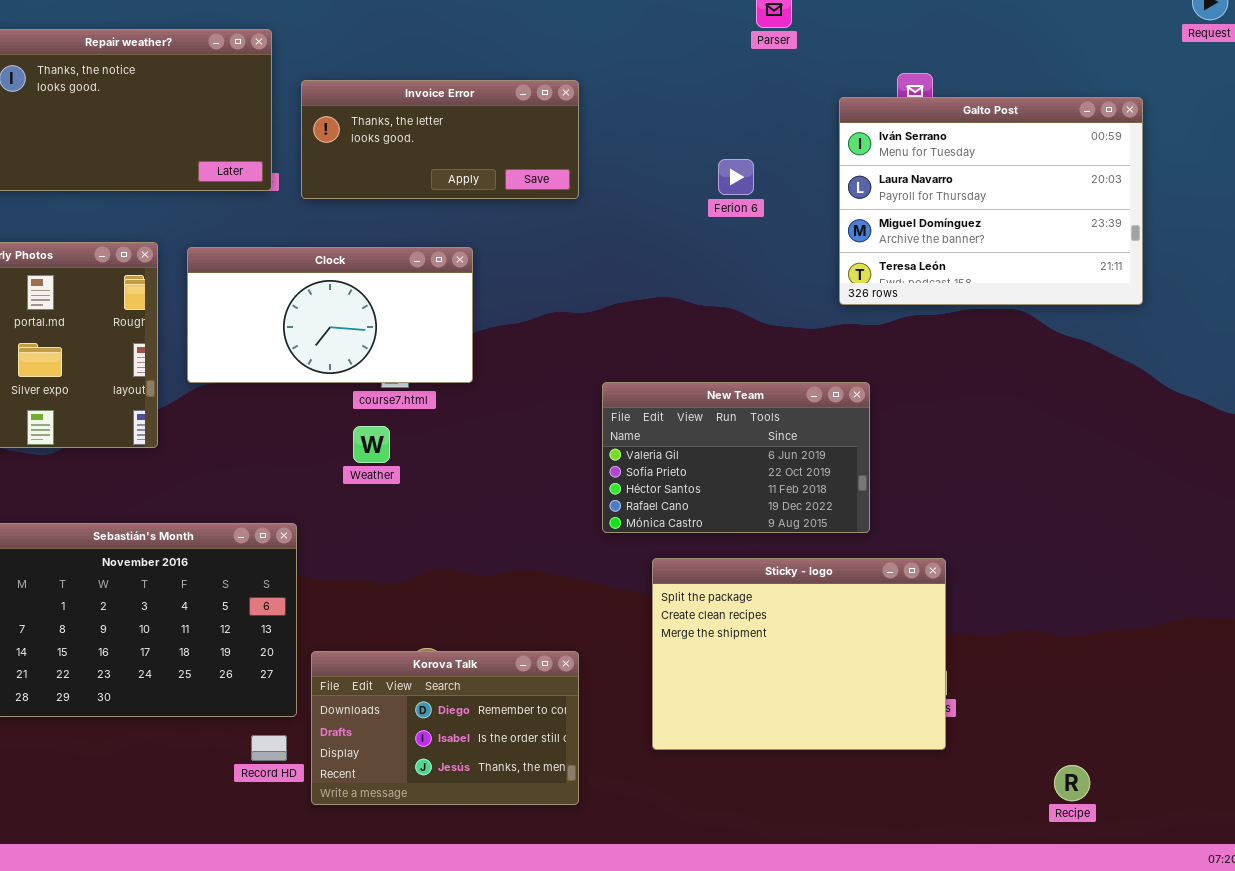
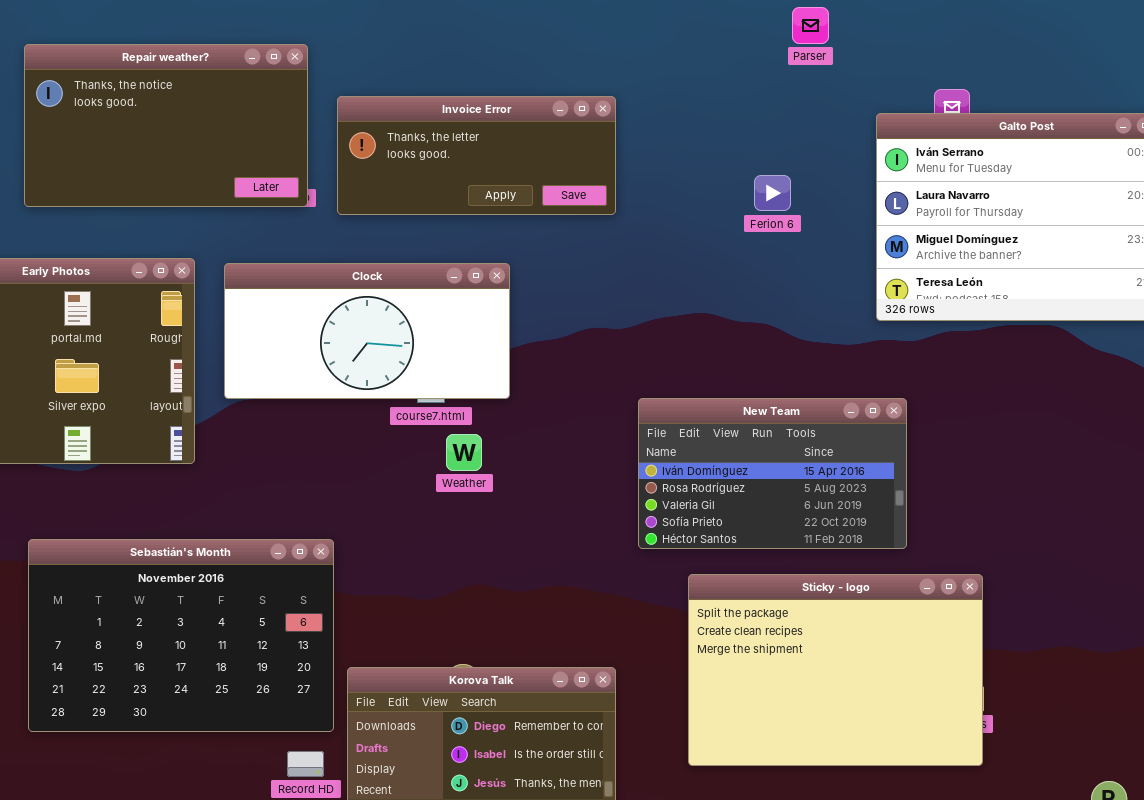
New Team: [602,382,870,533] -> [638,398,907,549], scrolled up 2 rows
Weather: [353,426,390,463] -> [446,434,482,471], moved

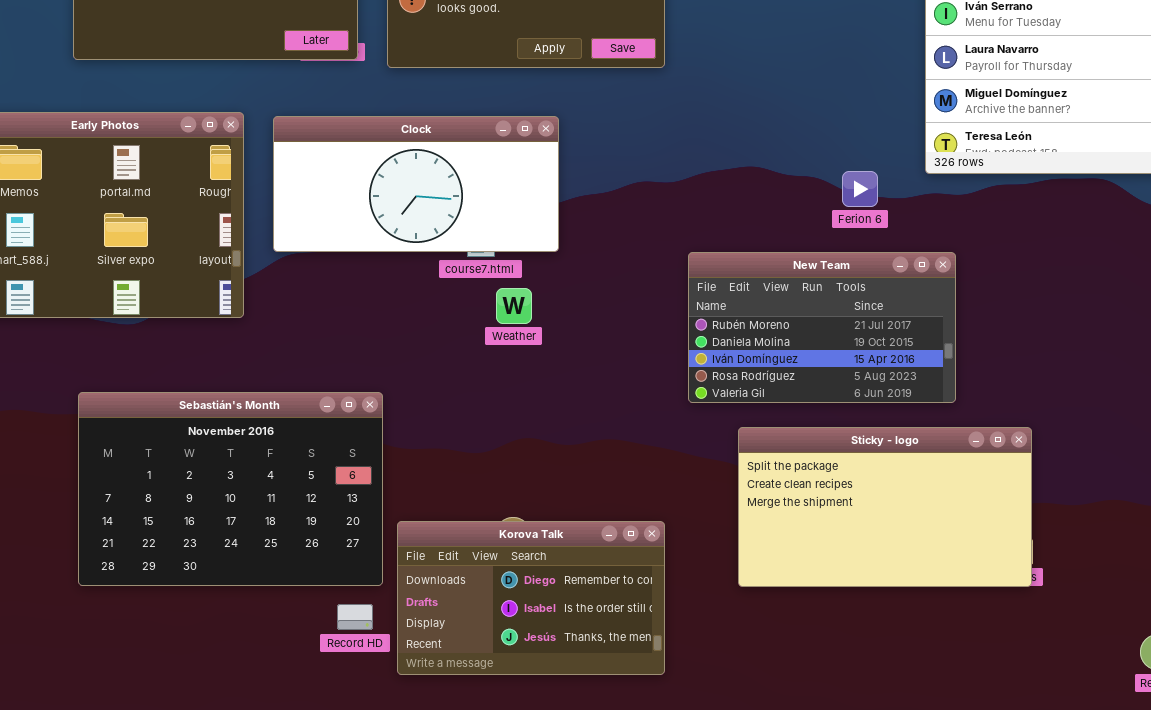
Ferion 6: [754,175,791,211] -> [842,171,878,207], moved
New Team: [638,398,907,549] -> [688,252,956,403], scrolled up 2 rows
Sticky - logo: [688,574,983,766] -> [738,427,1032,587], resized

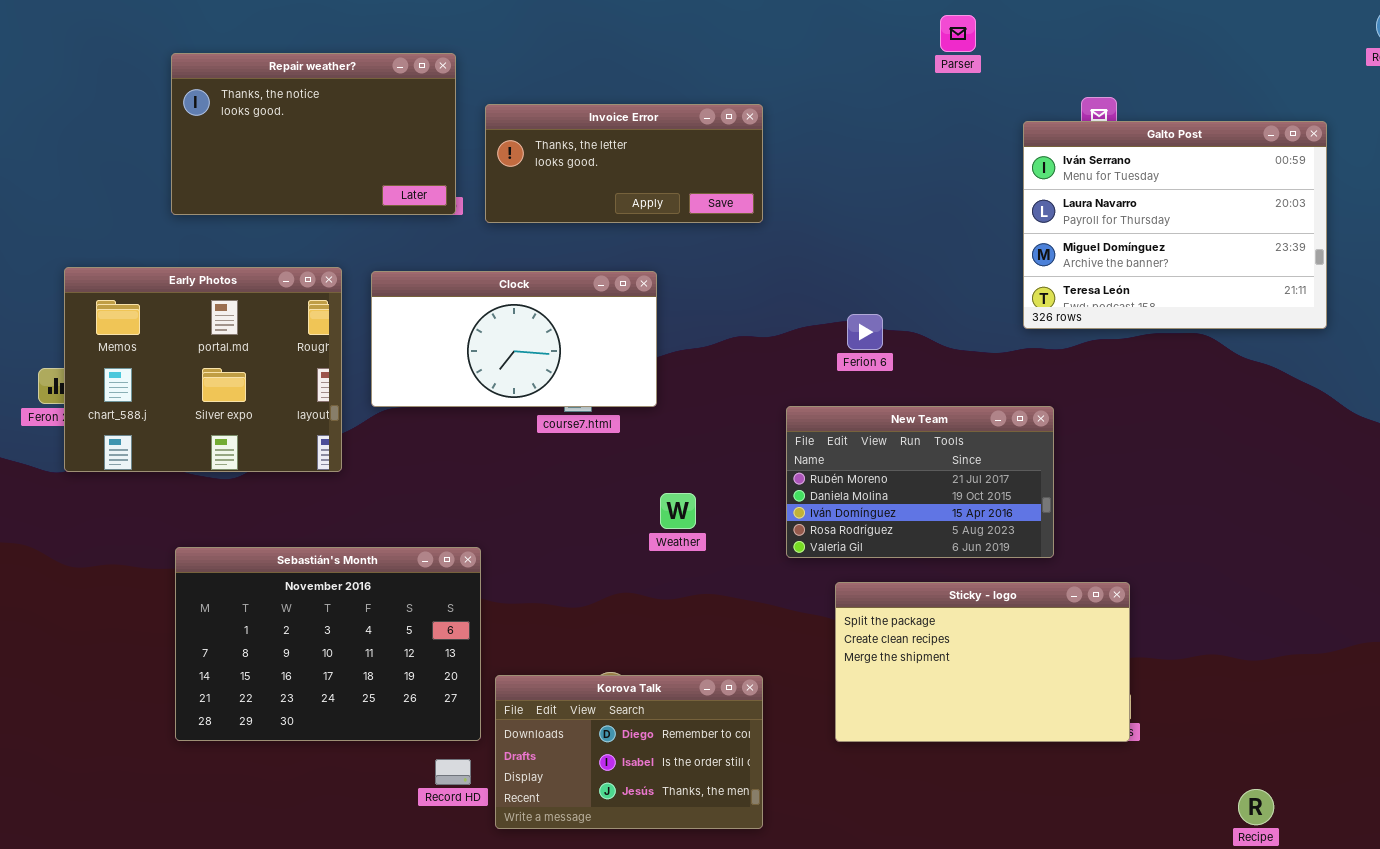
Ferion 6: [842,171,878,207] -> [847,314,883,350], moved
Weather: [496,288,532,324] -> [660,493,696,529], moved

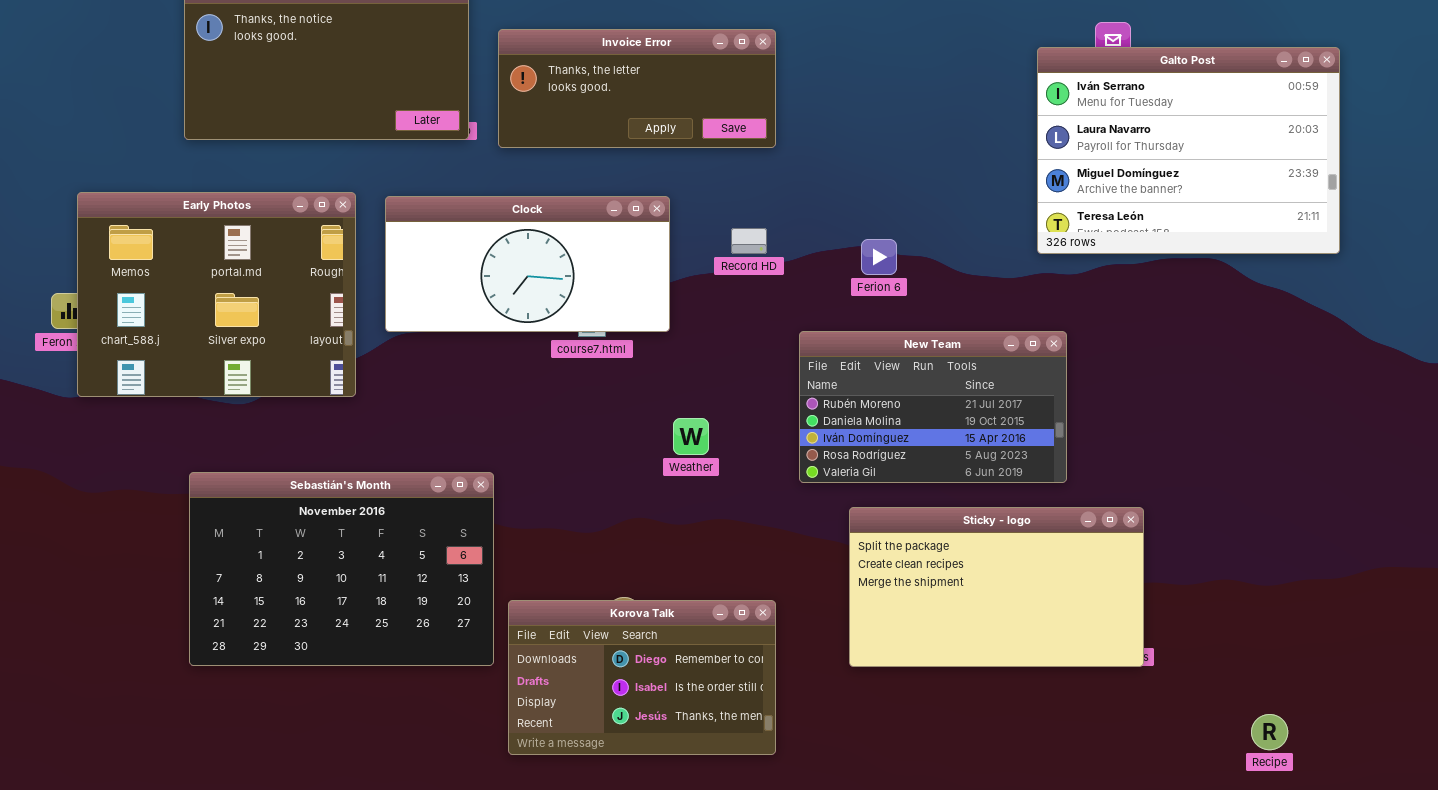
Record HD: [435,759,471,785] -> [731,228,767,254], moved

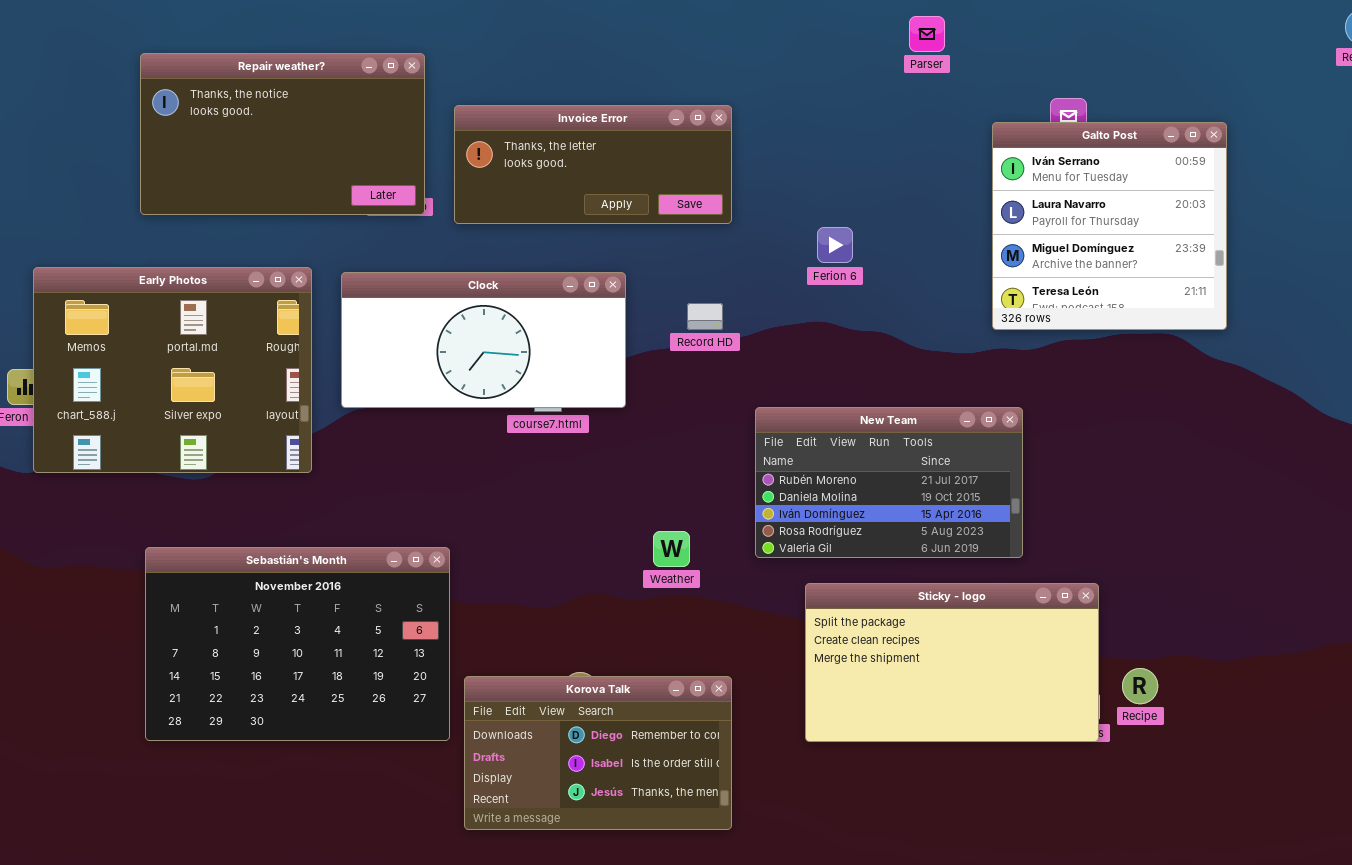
Galto Post: [1037,47,1340,254] -> [992,122,1227,330], resized
Ferion 6: [861,239,897,275] -> [817,227,853,263], moved
Weather: [673,418,709,455] -> [653,531,690,567], moved
Recipe: [1251,714,1288,750] -> [1122,668,1158,704], moved

